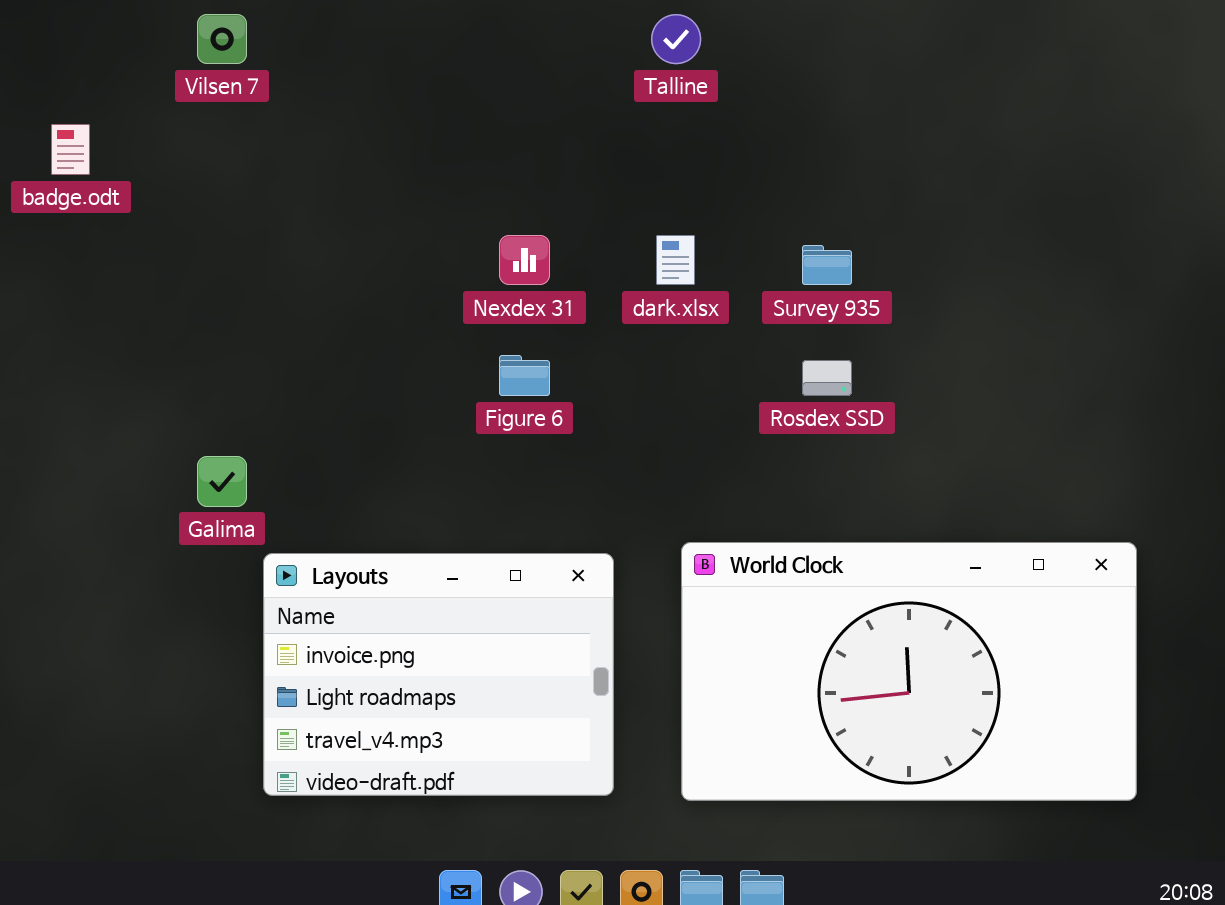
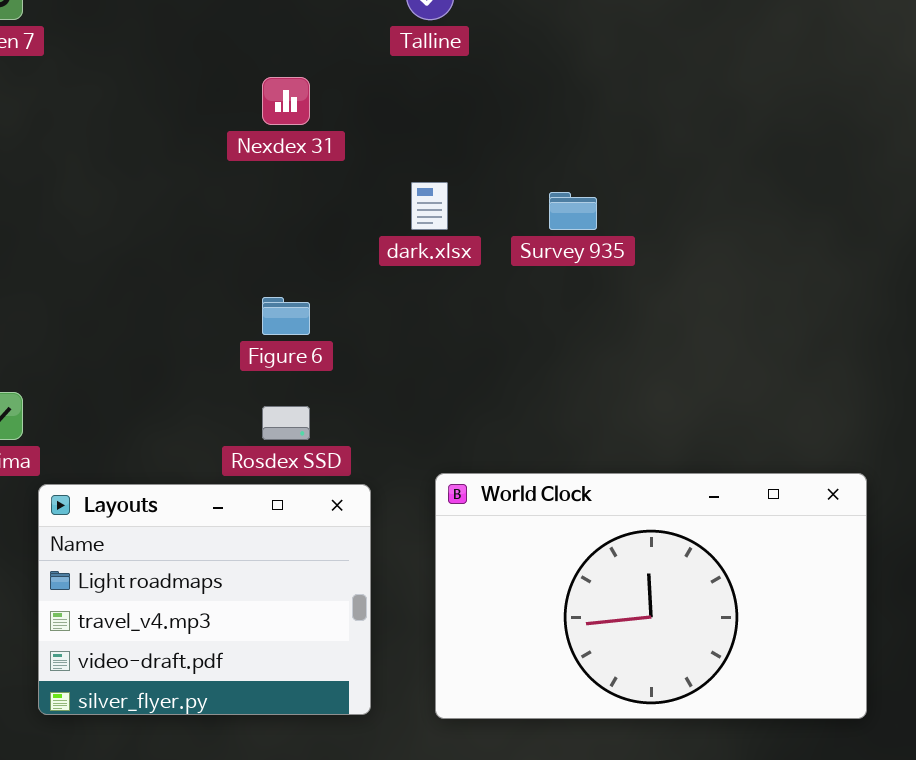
Nexdex 31: [499,235,550,285] -> [262,77,310,125], moved
Rosdex SSD: [802,360,852,396] -> [262,406,310,440], moved
Layouts: [263,553,614,796] -> [38,484,371,715], scrolled down 1 row

